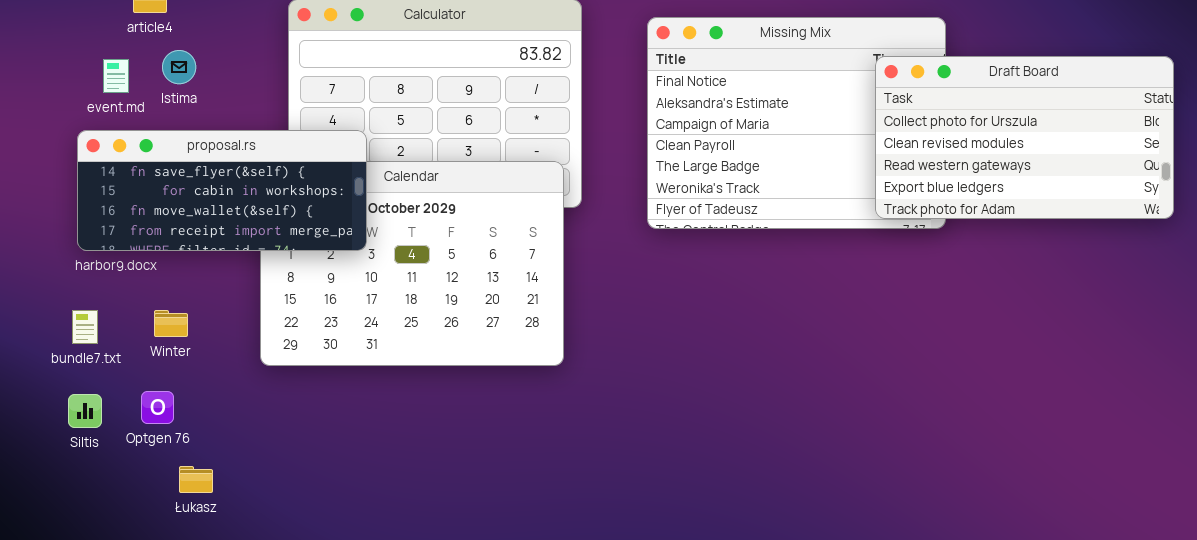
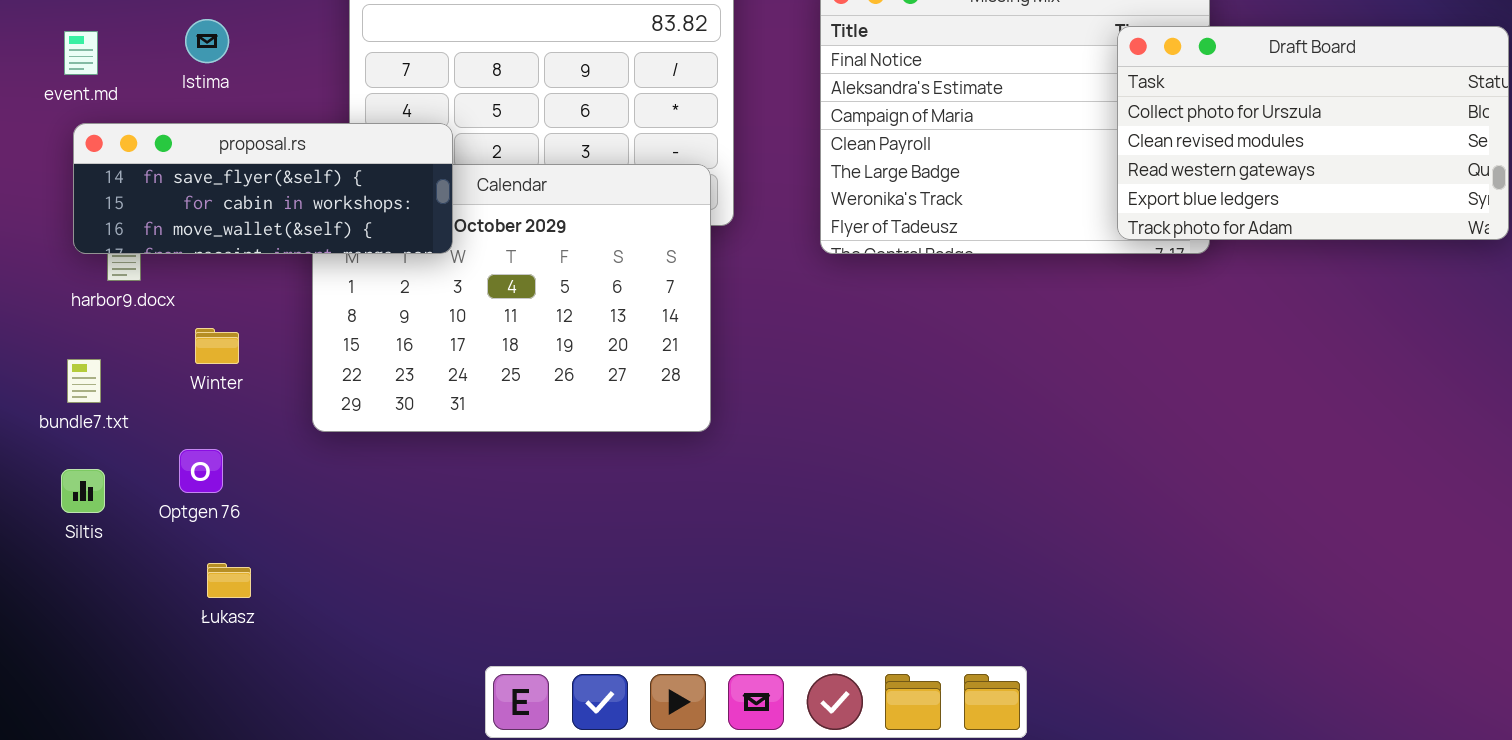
event.md: [103,59,129,93] -> [64,31,98,75], moved
proposal.rs: [77,130,367,251] -> [73,123,453,254], resized
Winter: [154,310,188,337] -> [195,328,239,364], moved
Optgen 76: [141,391,174,424] -> [179,449,223,493], moved

